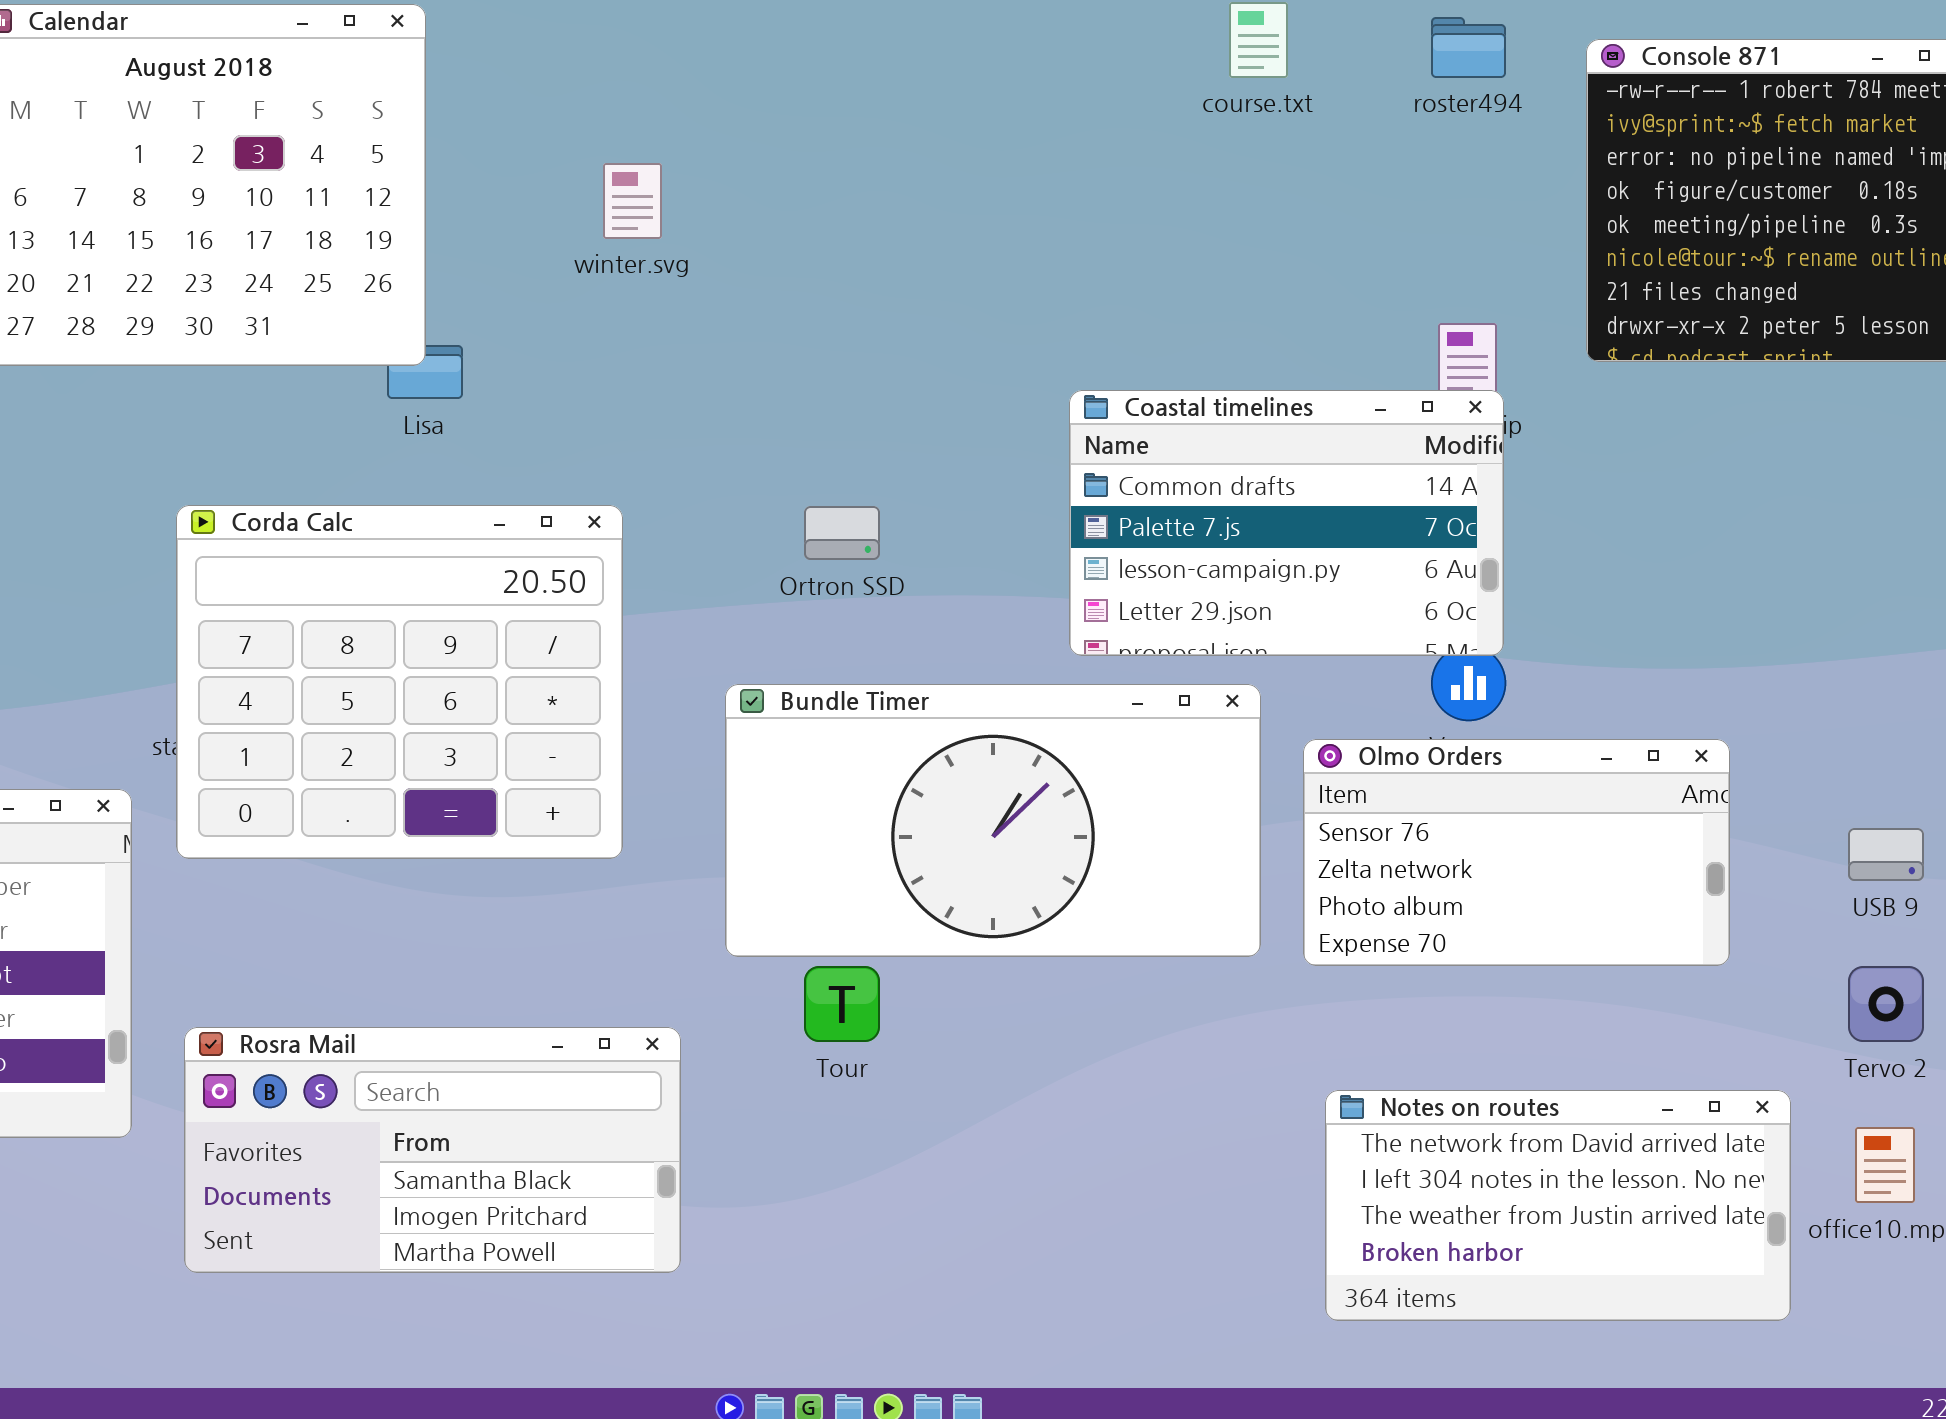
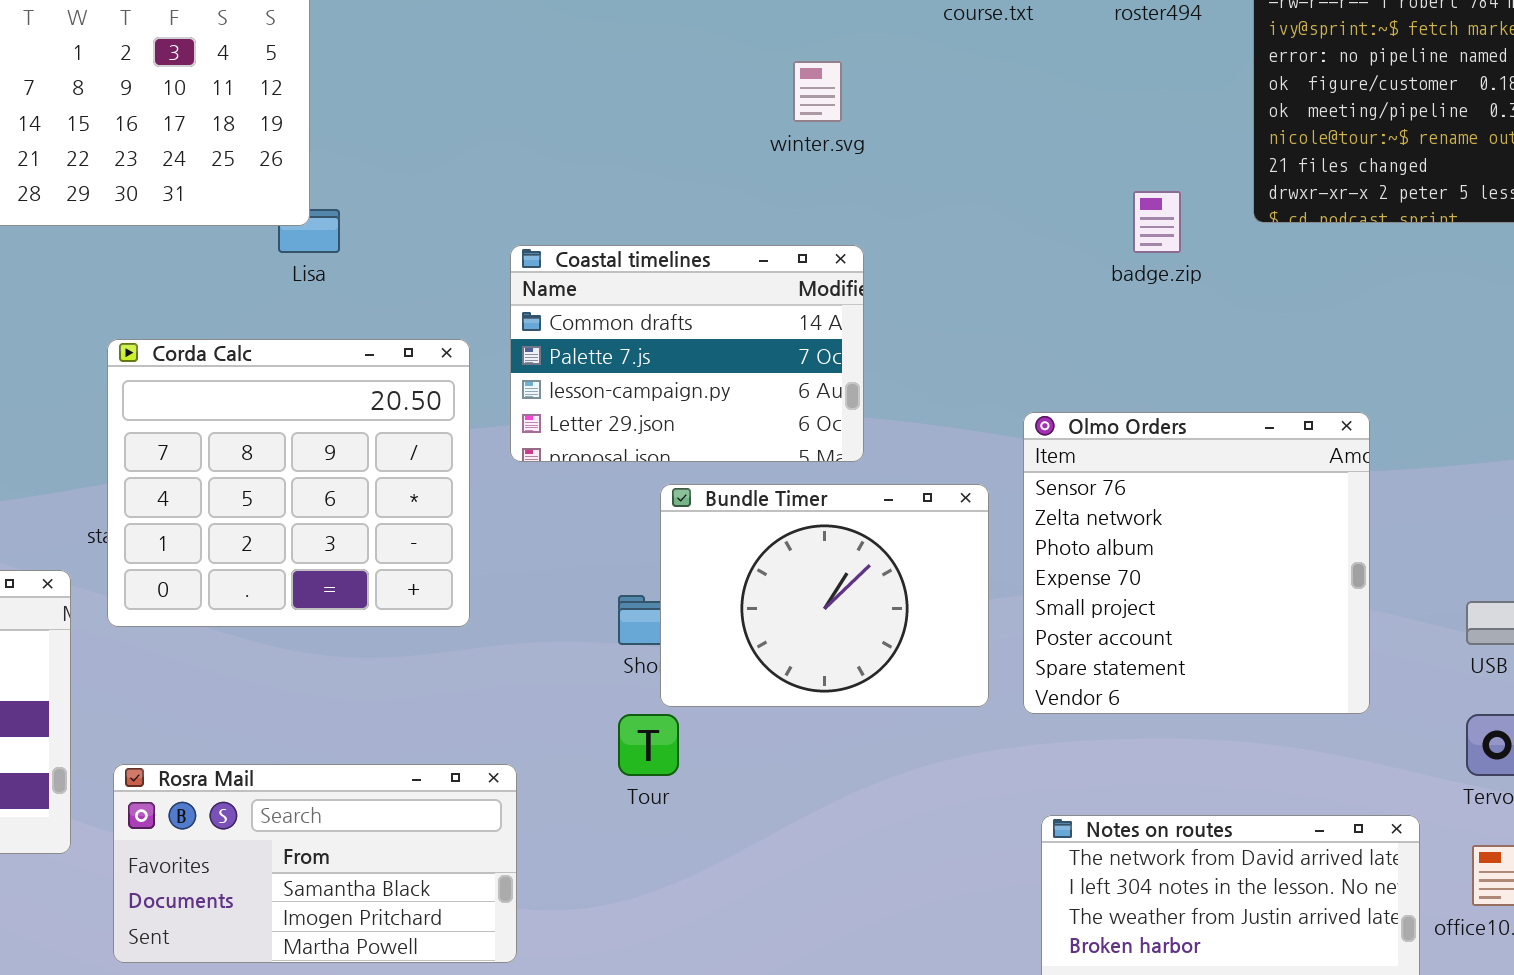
winter.svg: [603,163,662,239] -> [793,61,842,122], moved
Coastal timelines: [1069,390,1504,656] -> [510,245,864,462], moved
Bundle Timer: [725,684,1261,957] -> [660,484,989,707], resized
Olmo Orders: [1303,739,1730,966] -> [1023,412,1370,714], resized

